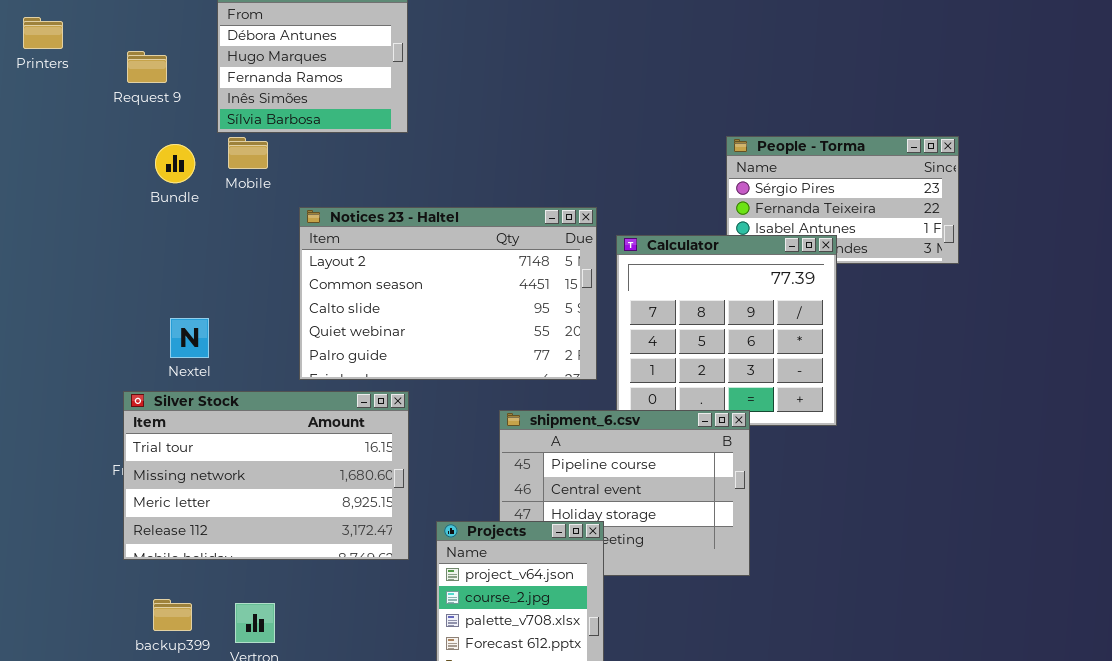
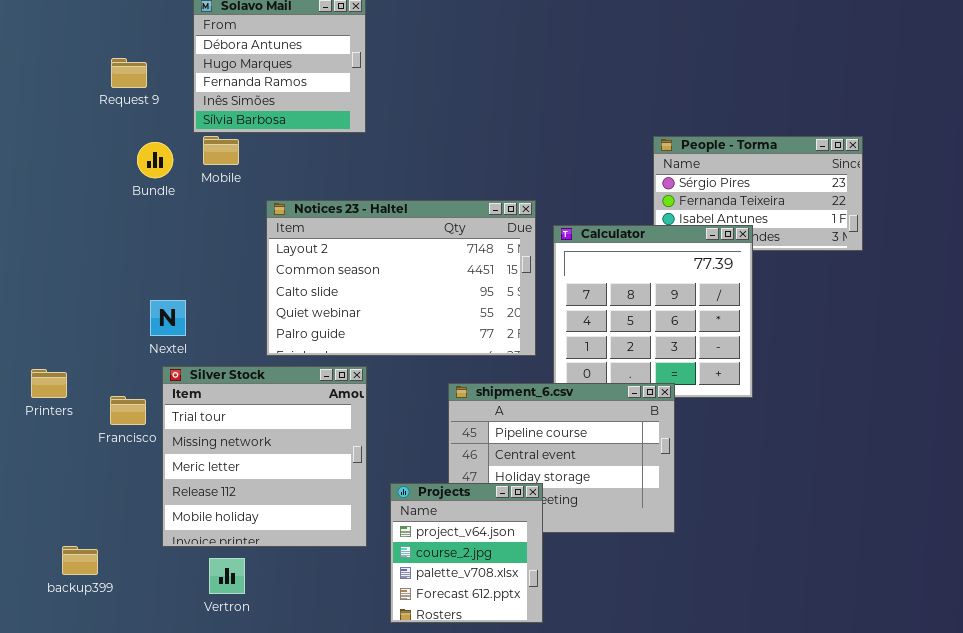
Printers: [23,17,63,49] -> [31,369,67,398], moved
Silver Stock: [123,391,409,560] -> [162,366,367,547], resized
backup399: [153,599,192,631] -> [62,546,98,575], moved

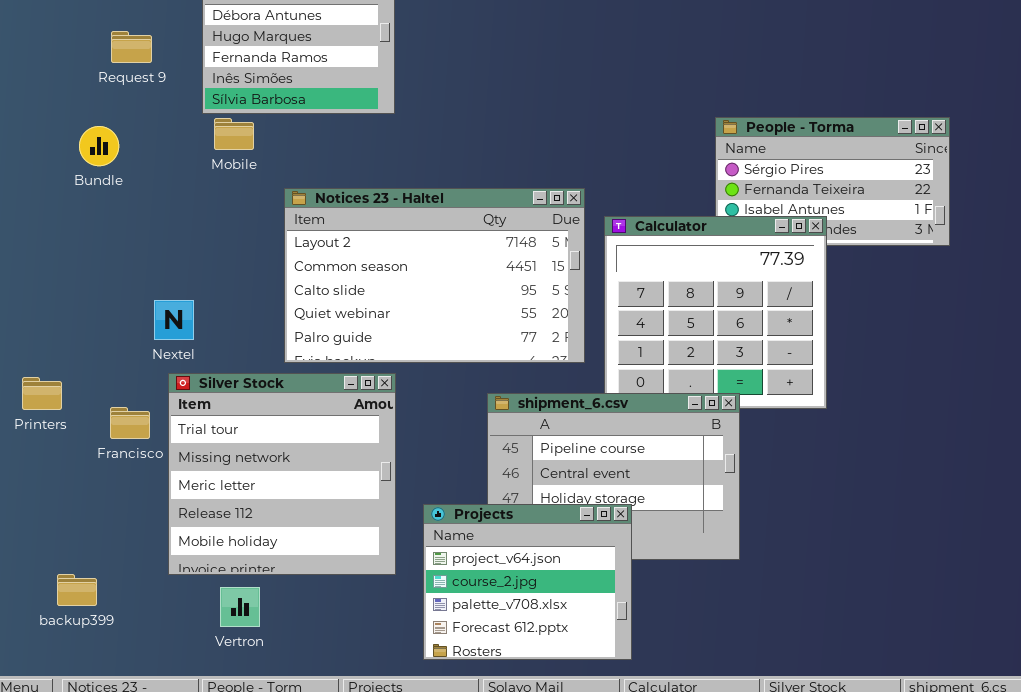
Bundle: [137,142,173,178] -> [79,126,119,166], moved
Projects: [390,483,543,623] -> [423,504,632,660], resized

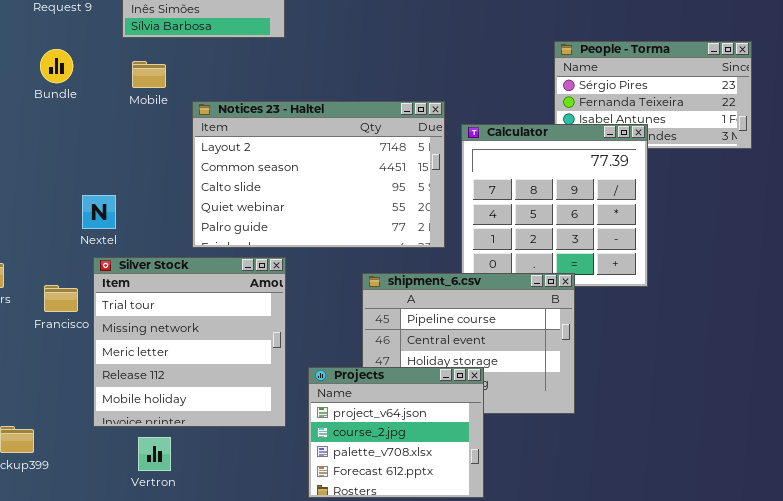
Mobile: [214,118,254,150] -> [132,61,166,88], moved
Bundle: [79,126,119,166] -> [40,49,73,83], moved

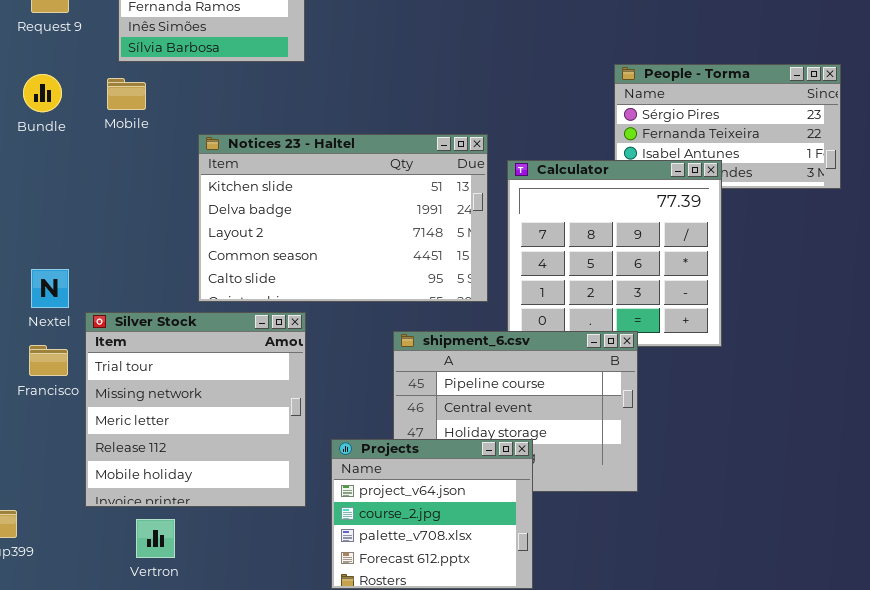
Mobile: [132,61,166,88] -> [107,78,146,110], moved
Notices 23 - Haltel: [192,101,445,248] -> [198,134,488,302], scrolled up 2 rows
Nextel: [82,195,116,229] -> [31,269,69,308], moved

